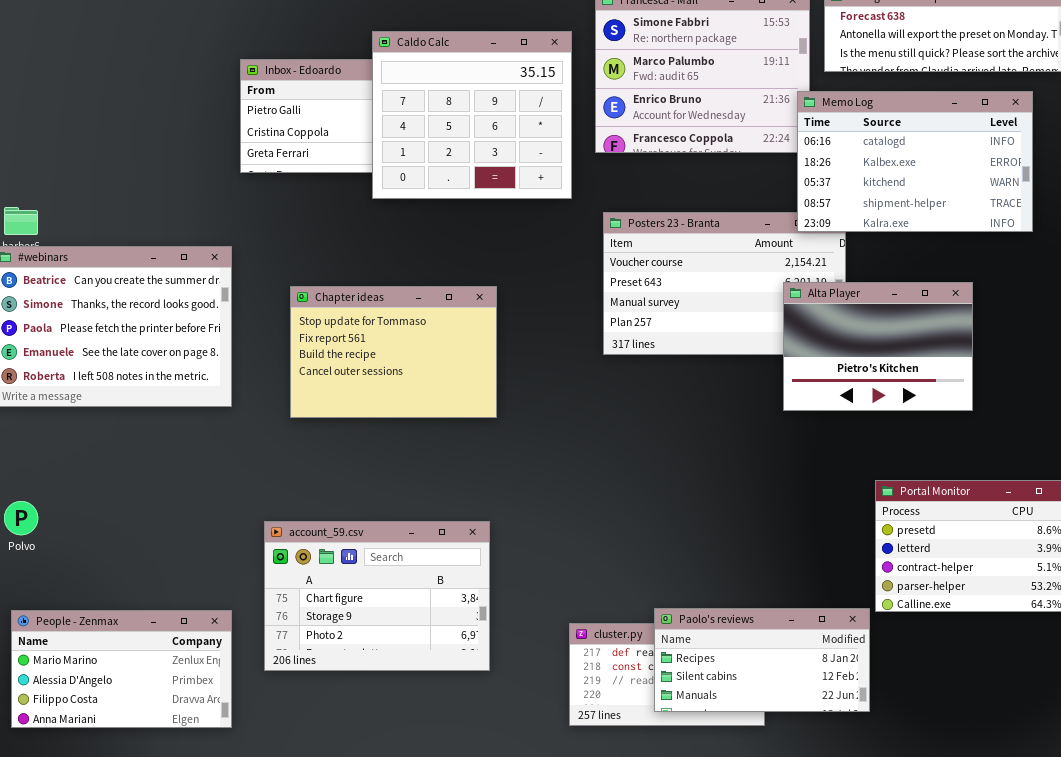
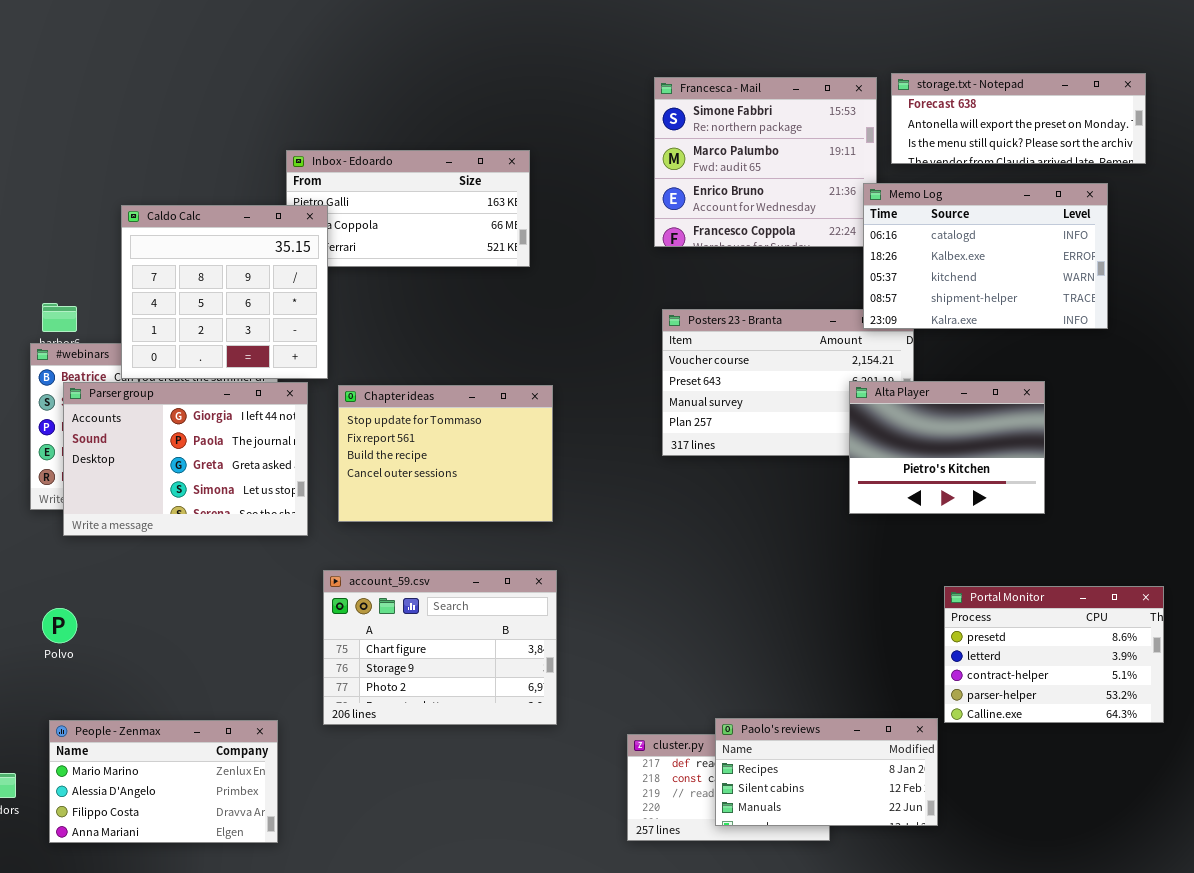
Caldo Calc: [372,31,572,199] -> [121,205,328,379], moved
Parser group: none -> [63,382,308,536], opened
account_59.csv: [264,521,490,671] -> [323,570,557,725], moved

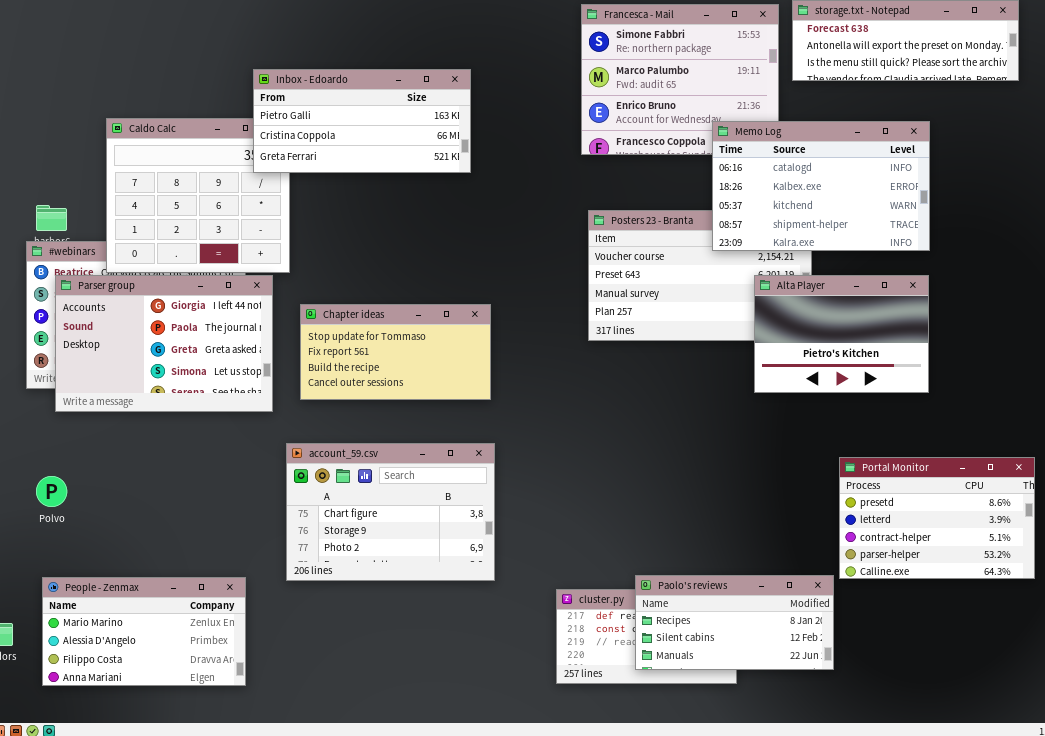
Inbox - Edoardo: [286,150,530,267] -> [253,69,471,173], raised
Memo Log: [863,183,1108,329] -> [712,121,930,251], moved
Chapter ideas: [338,385,553,522] -> [300,304,491,400], resized

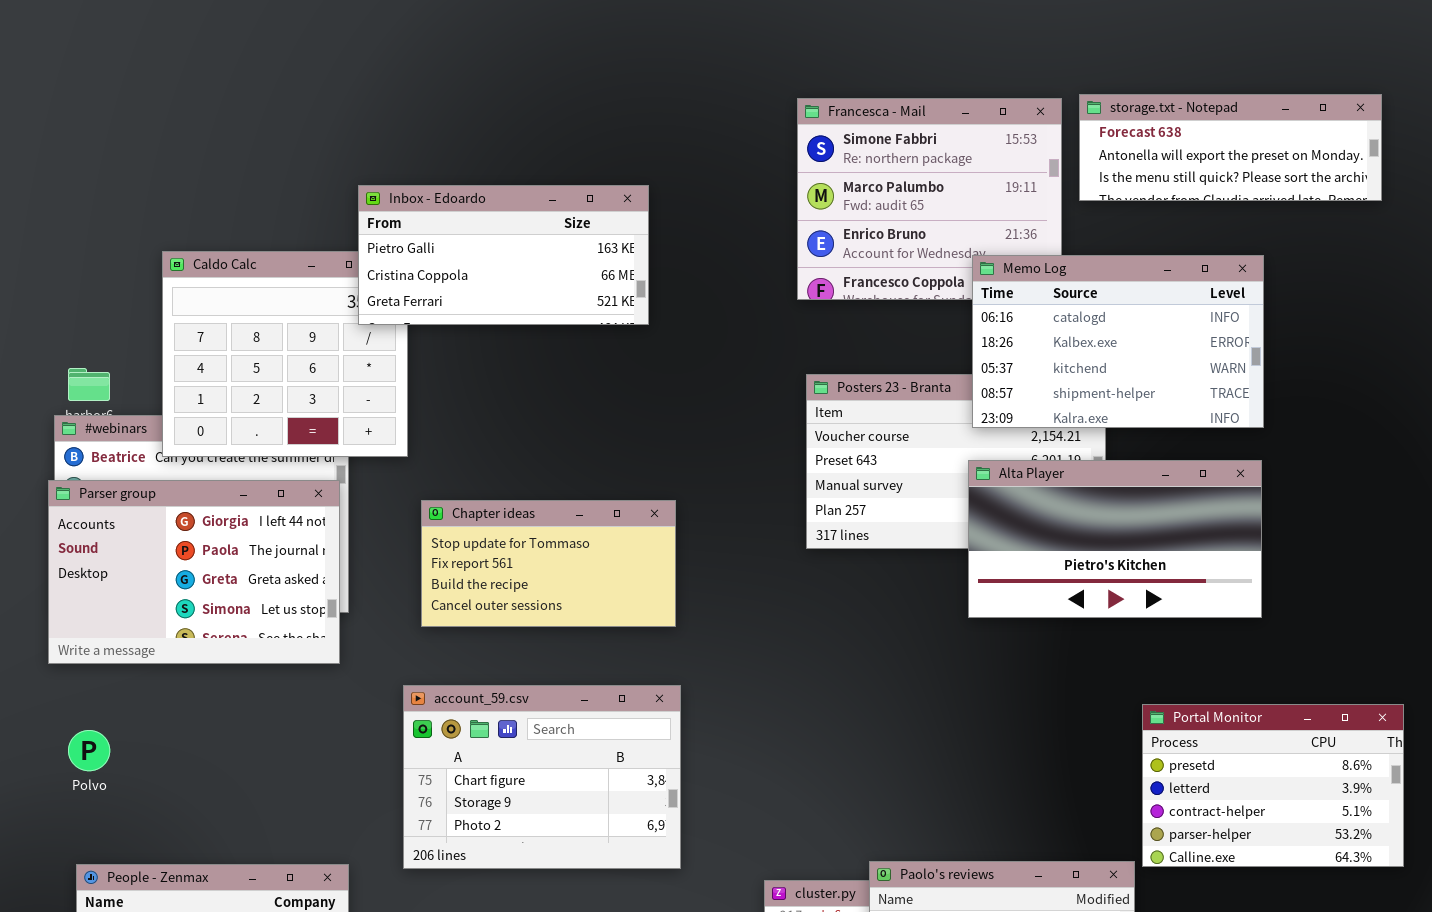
Alta Player: [754,275,929,393] -> [968,460,1262,618], resized
Parser group: [55,275,273,412] -> [48,480,340,664], moved

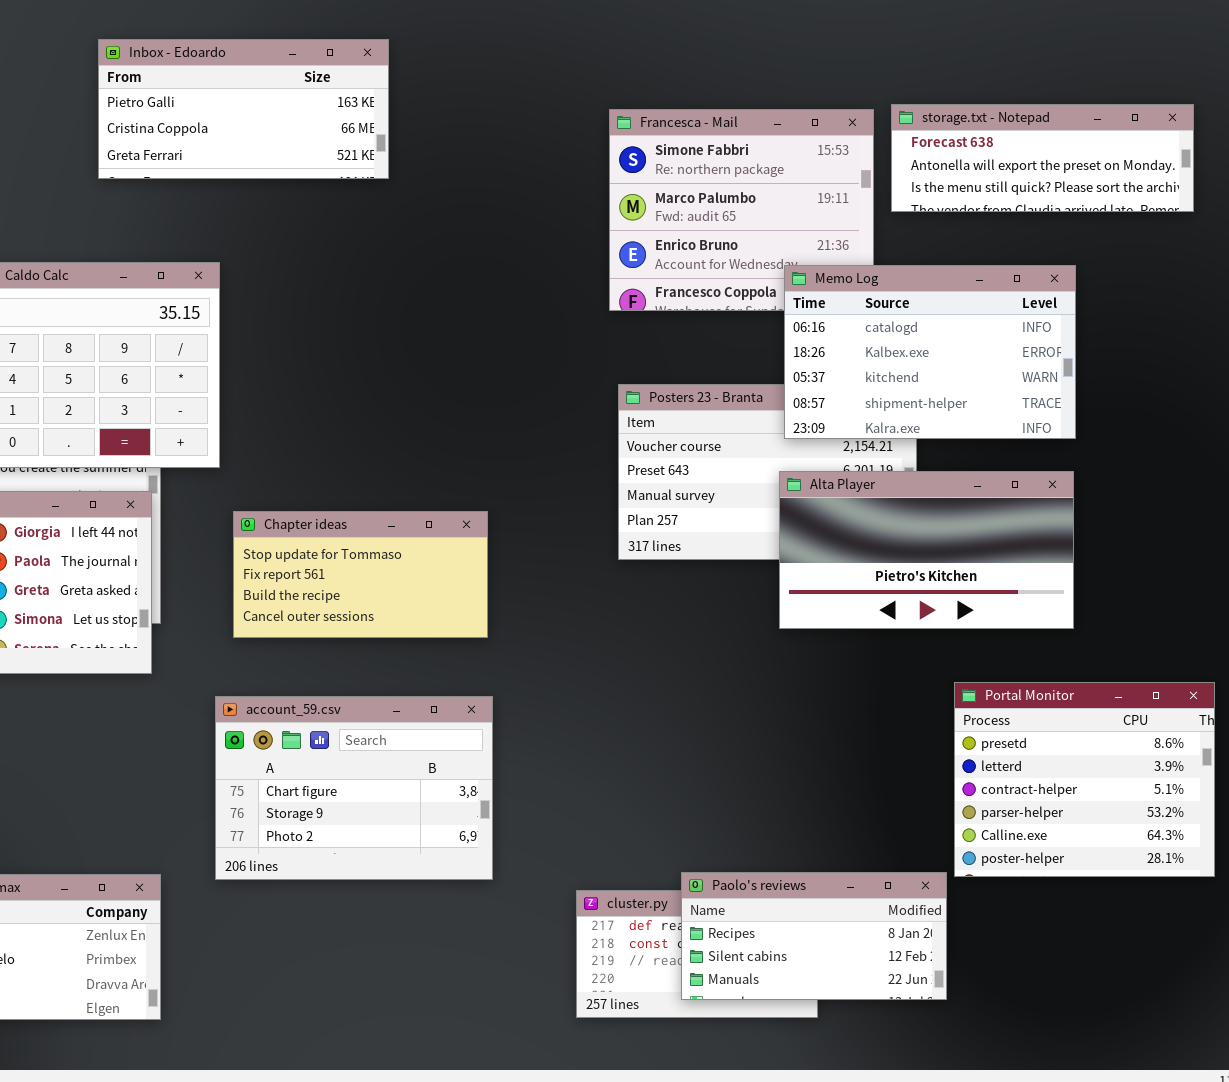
Inbox - Edoardo: [358,185,649,325] -> [98,39,389,179], moved
Portal Monitor: [1142,704,1404,867] -> [954,682,1215,877], resized

